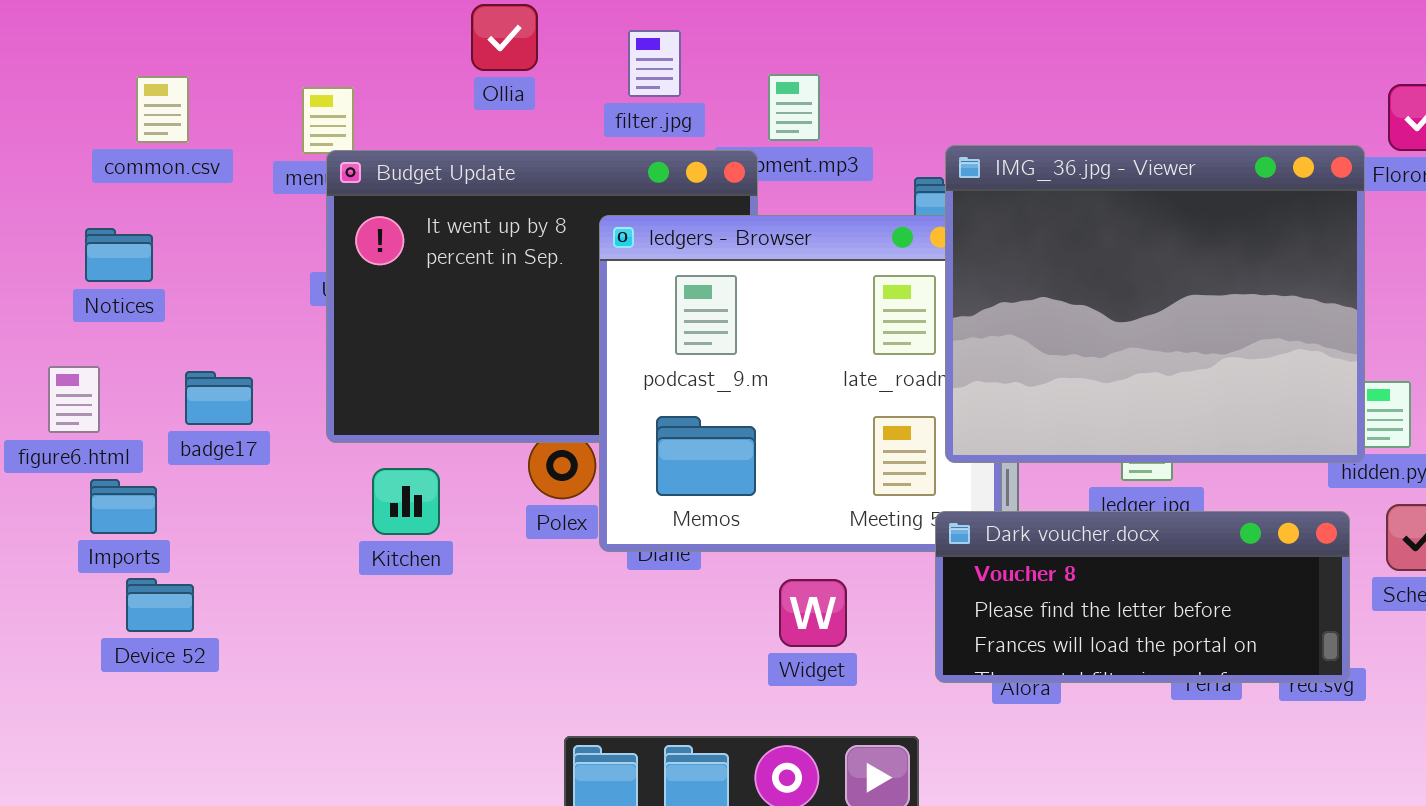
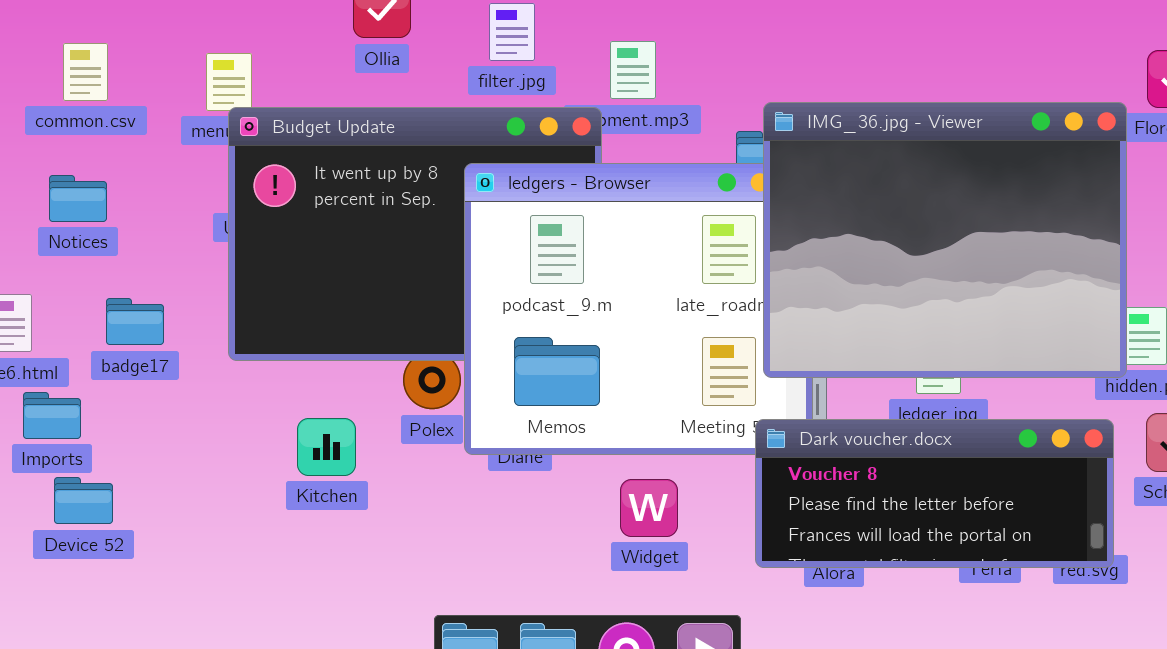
Notices: [85,228,153,282] -> [49,175,107,222], moved
Kitchen: [372,468,440,535] -> [297,418,356,476], moved

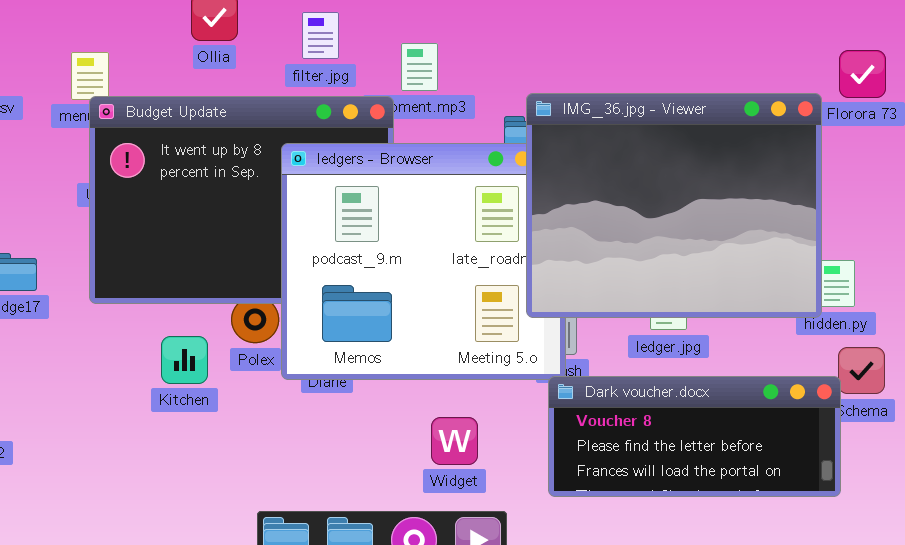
Kitchen: [297,418,356,476] -> [161,336,208,384], moved
Dark voucher.docx: [755,419,1114,568] -> [548,376,841,497], moved
Widget: [620,479,678,537] -> [431,417,478,465], moved

